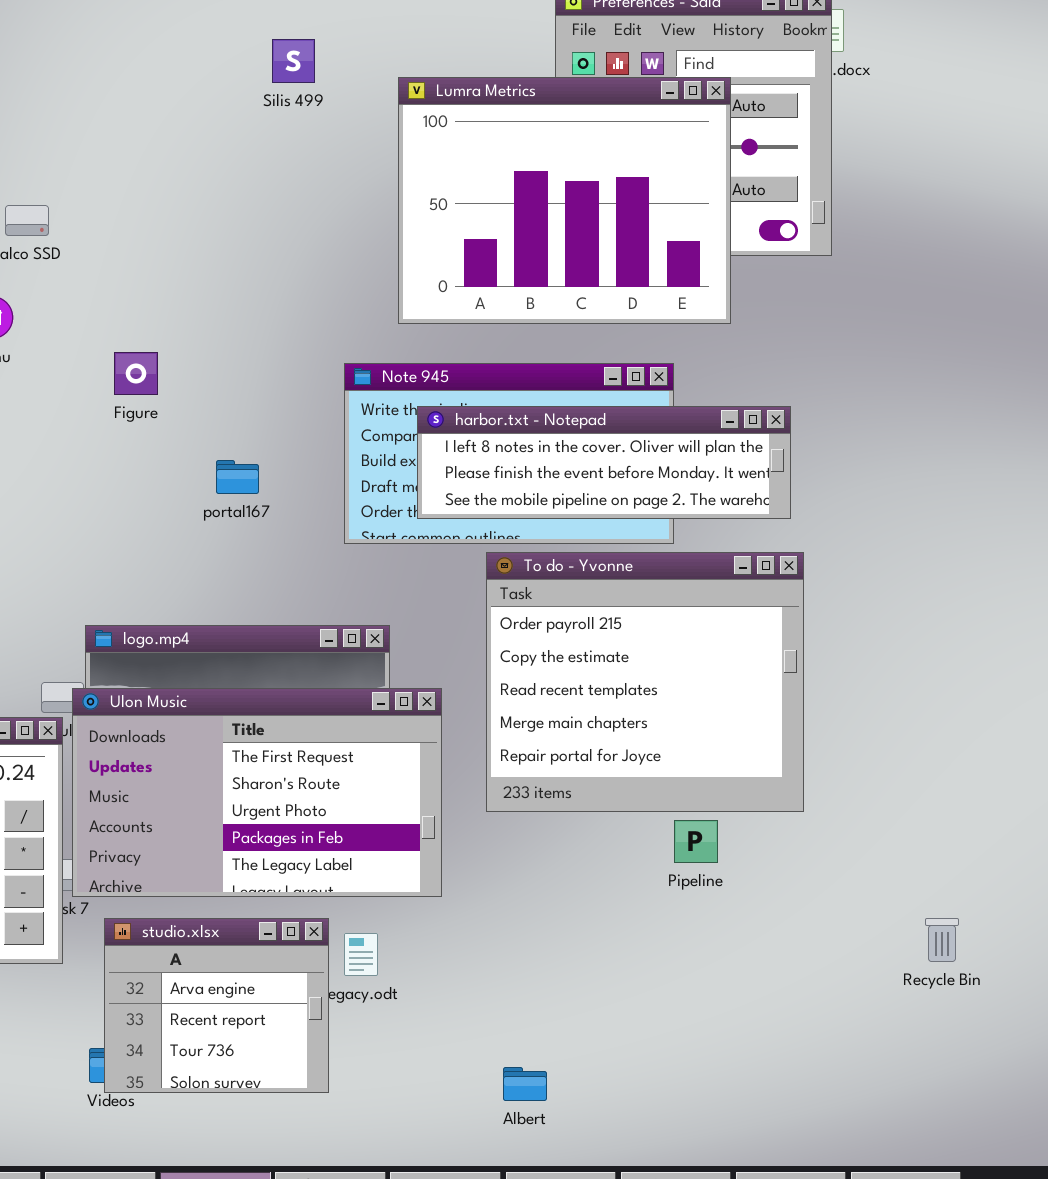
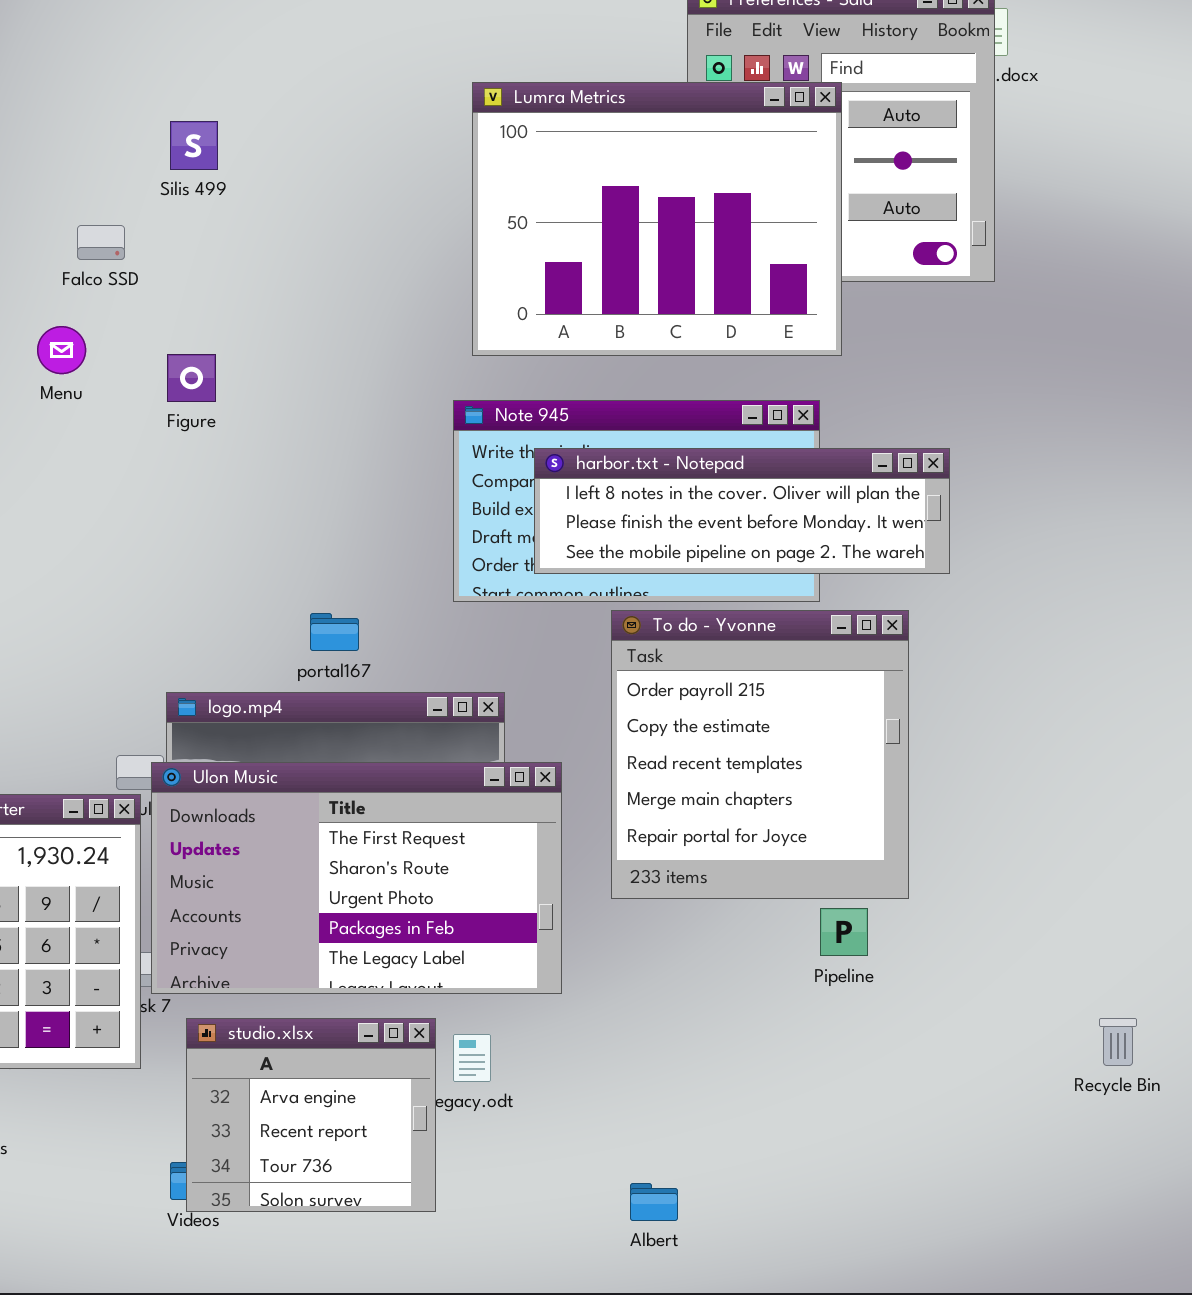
Silis 499: [272,39,315,83] -> [170,121,218,170], moved
Lumra Metrics: [398,77,731,324] -> [472,82,842,356], moved
Figure: [114,352,158,395] -> [167,354,216,402], moved
portal167: [216,460,259,494] -> [310,613,359,651], moved
To do - Yvonne: [486,552,804,812] -> [611,610,909,899], resized

